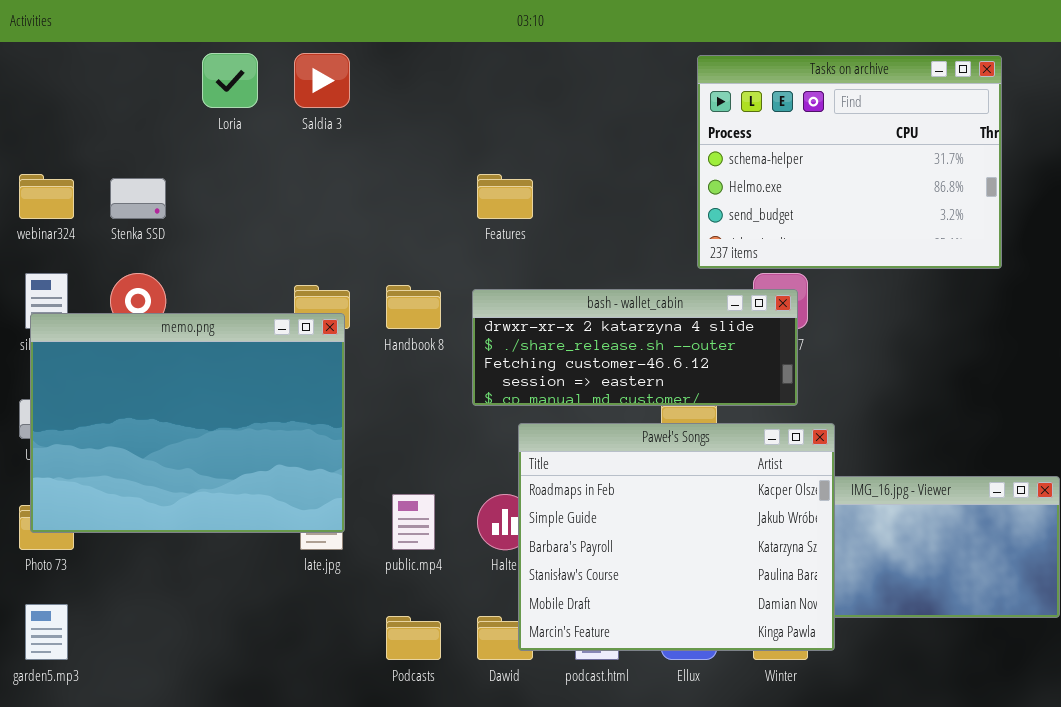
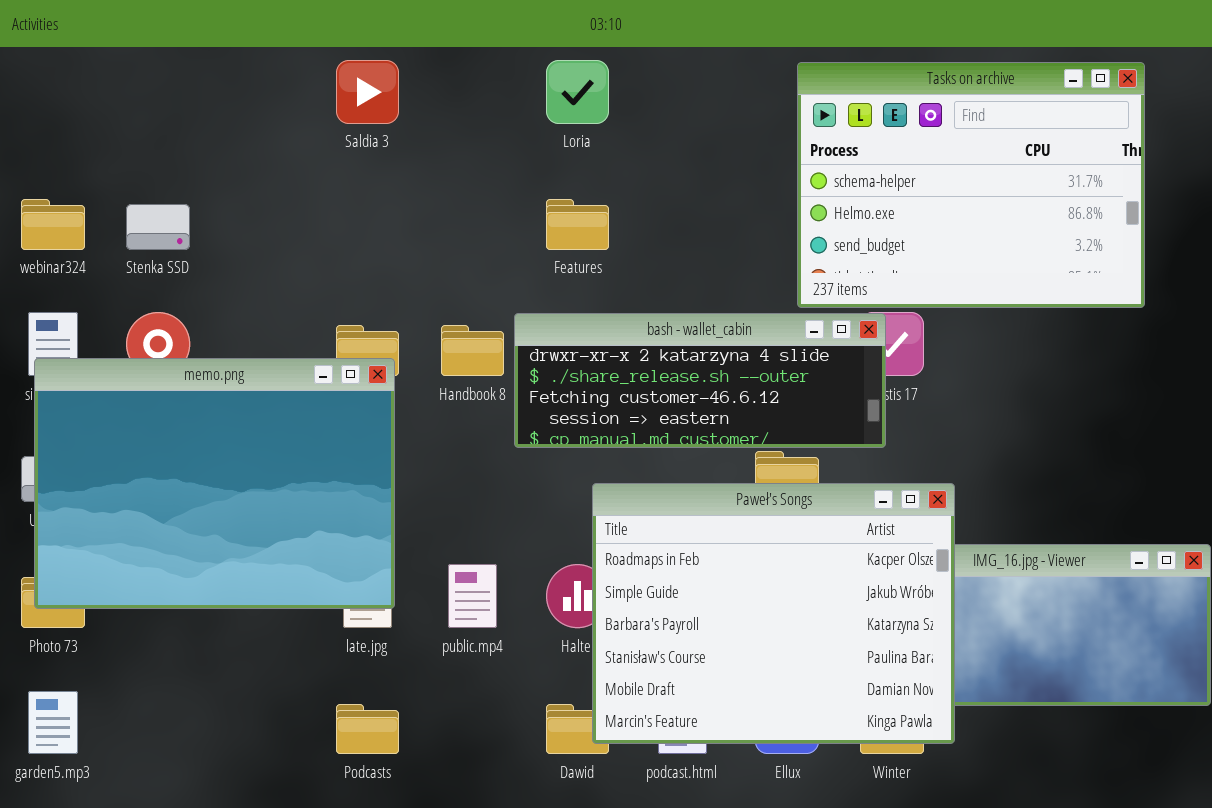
Loria: [202,53,258,108] -> [546,60,609,124], moved
bash - wallet_cabin: [472,289,798,406] -> [514,313,886,448], moved
Podcasts: [386,616,441,660] -> [336,704,399,754], moved

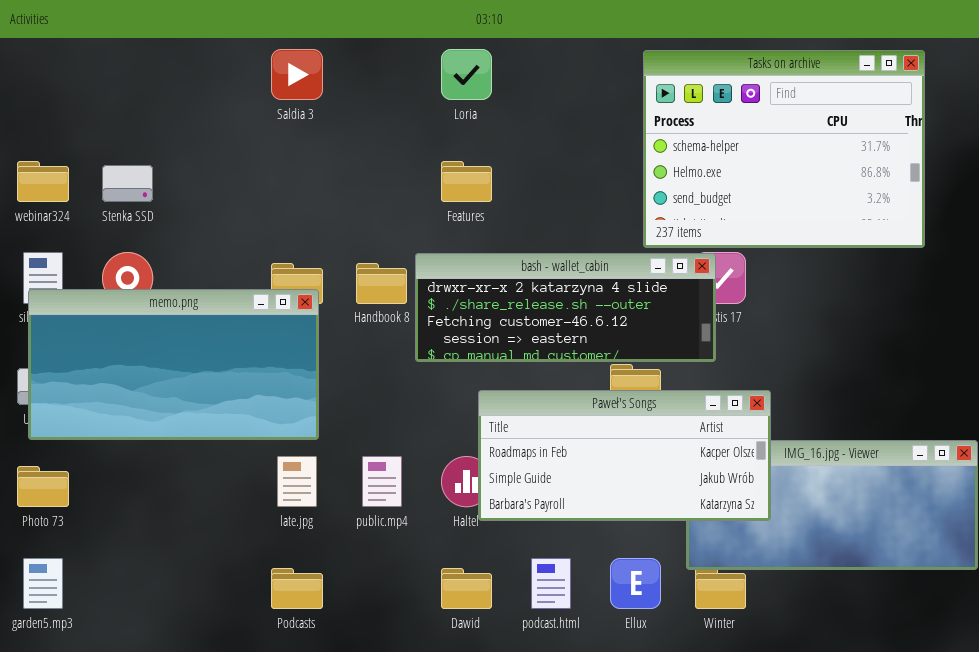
memo.png: [34,358,395,609] -> [28,289,319,440], resized
Paweł's Songs: [592,483,955,744] -> [478,390,771,521], resized

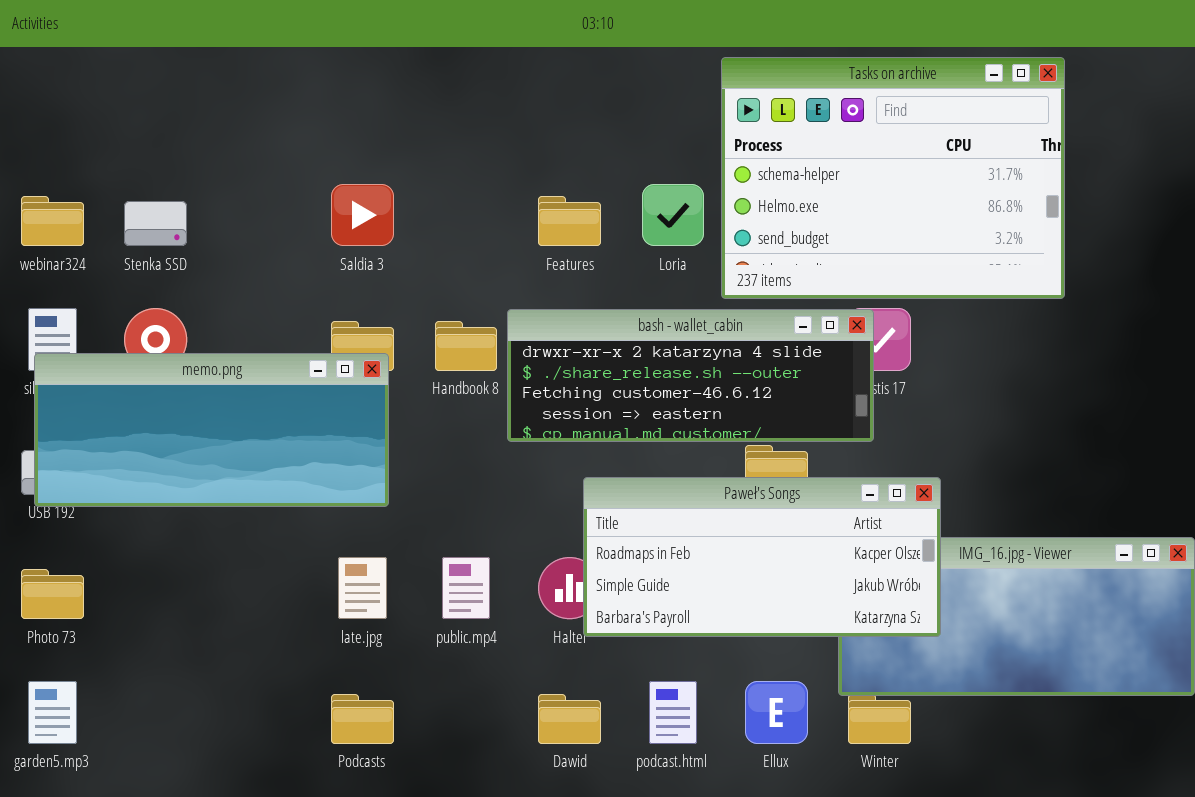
Saldia 3: [271,49,323,100] -> [331,184,394,246], moved
Loria: [441,49,492,100] -> [642,184,704,246], moved
Tasks on archive: [643,50,925,248] -> [721,57,1065,299], moved
memo.png: [28,289,319,440] -> [34,353,389,507], resized

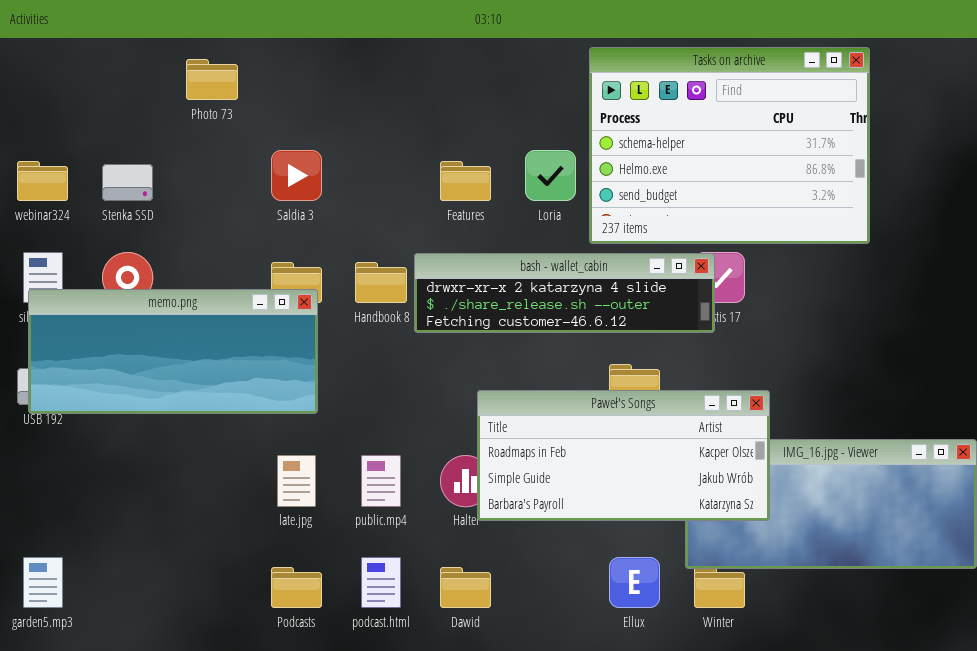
bash - wallet_cabin: [507,309,874,442] -> [414,253,715,333], resized
Photo 73: [21,569,84,619] -> [186,59,238,100], moved
podcast.html: [649,681,697,744] -> [361,557,401,608], moved

